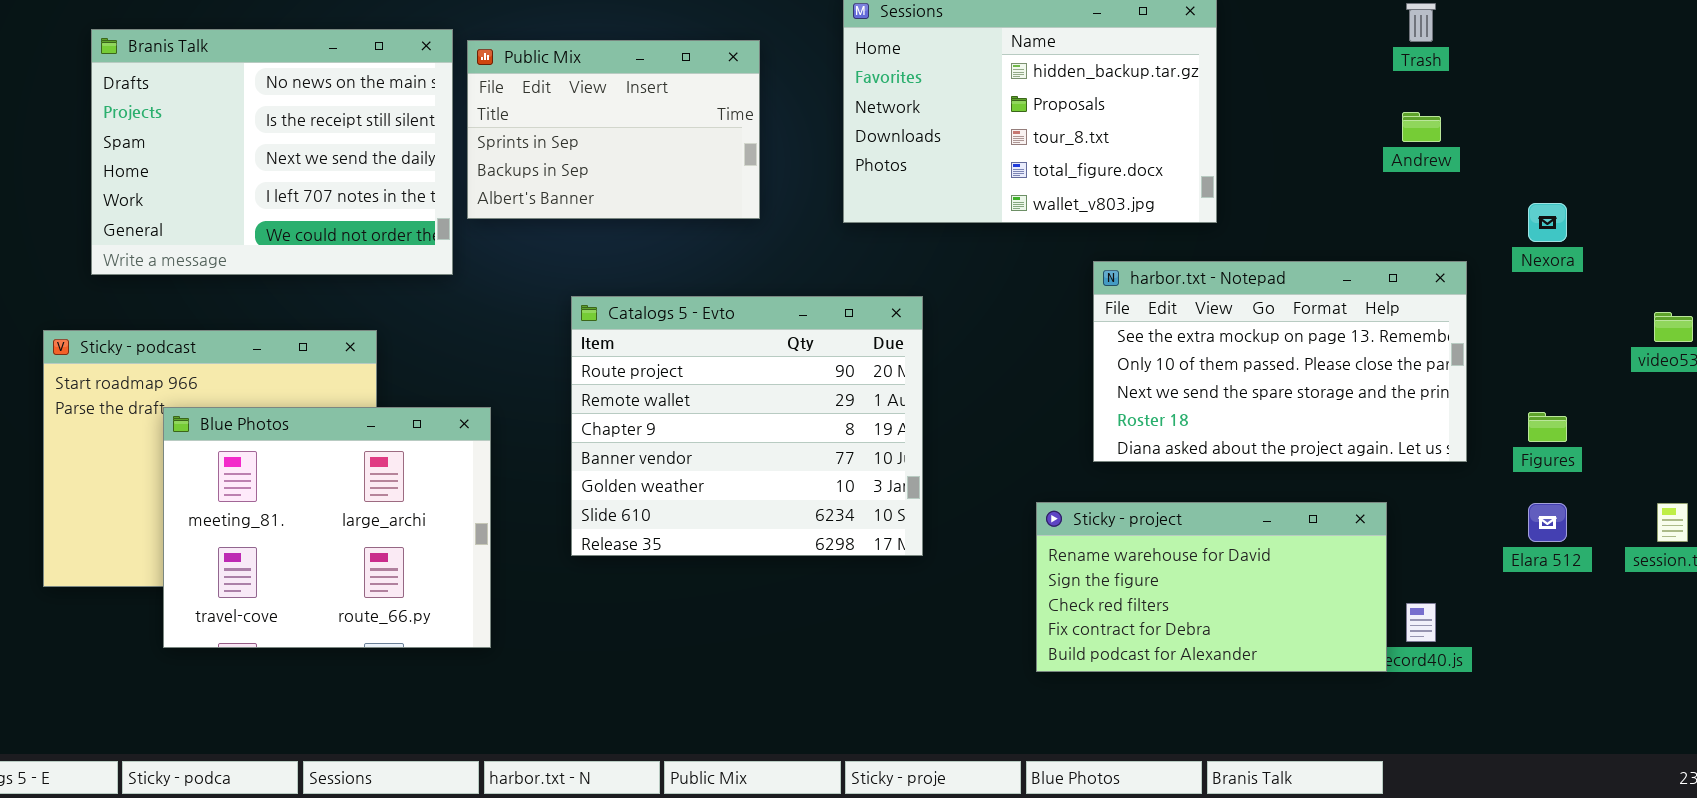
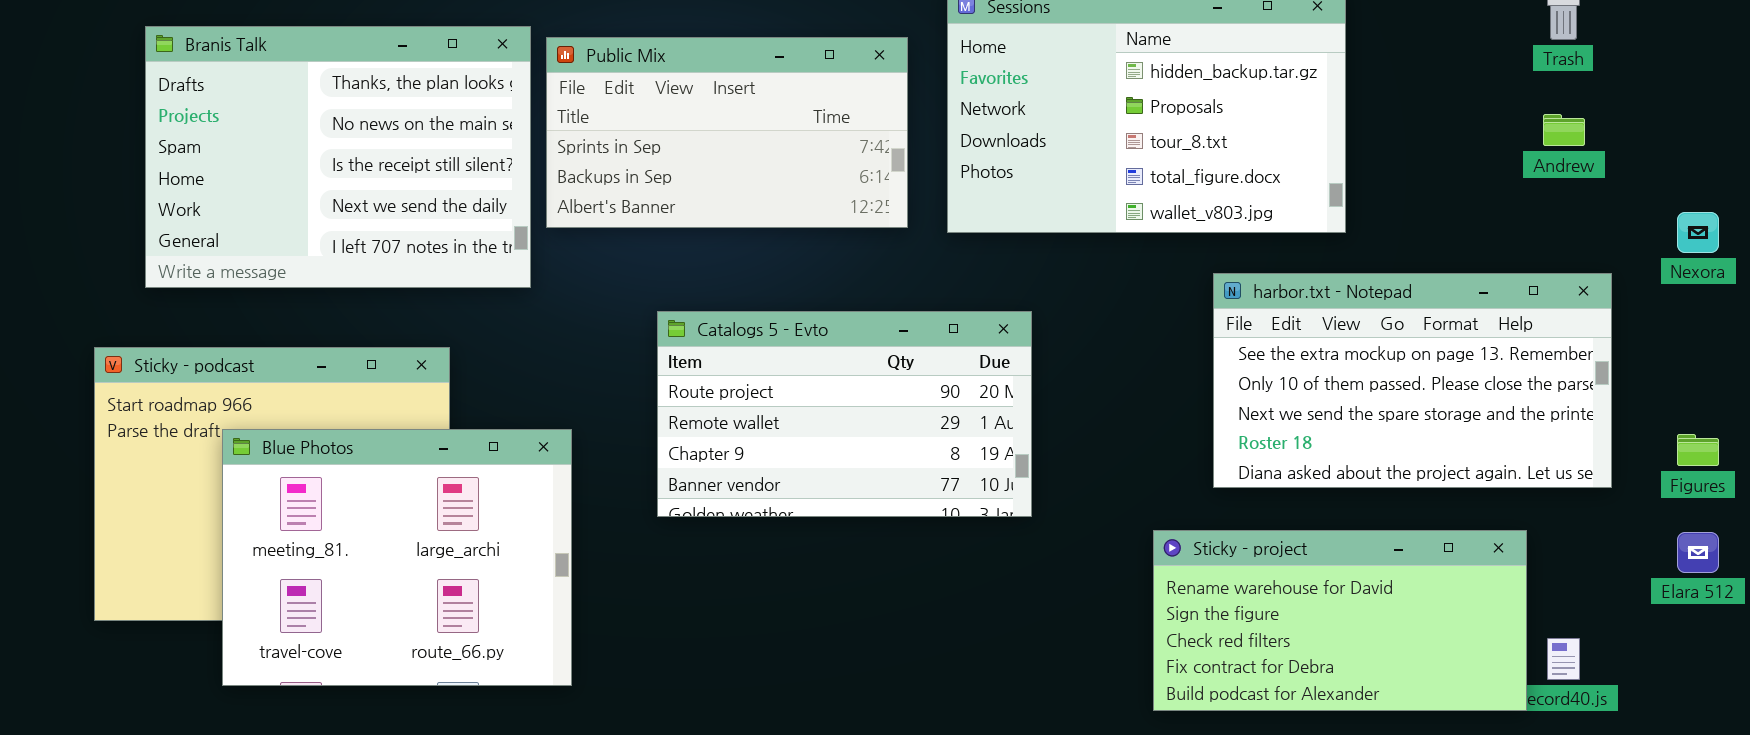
Branis Talk: [91,29,453,275] -> [145,26,531,288], scrolled up 1 row
Public Mix: [467,40,760,219] -> [546,37,908,228], resized
Catalogs 5 - Evto: [571,296,923,556] -> [657,311,1032,517], resized

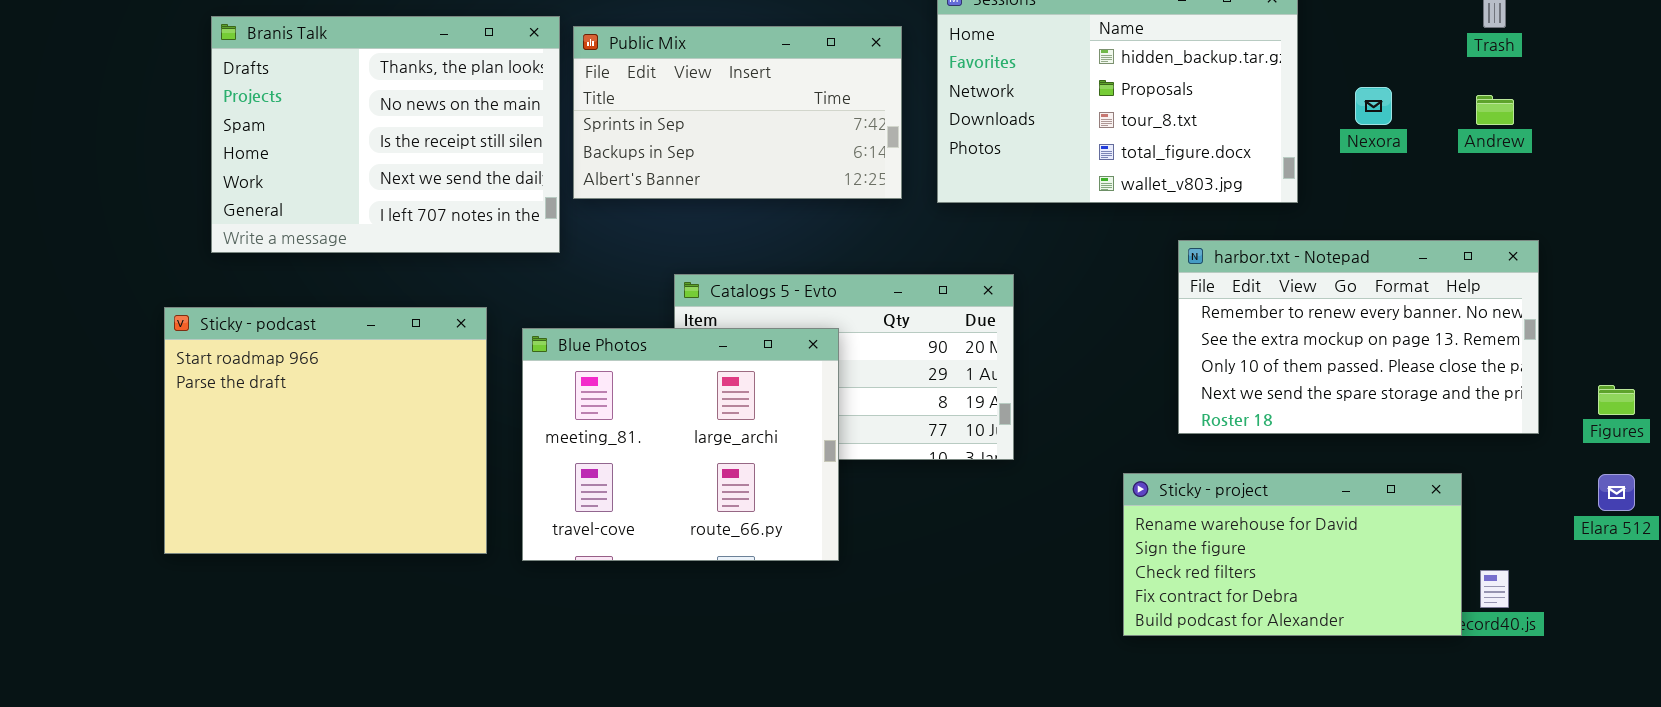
Nexora: [1677,212,1719,253] -> [1355,87,1392,125], moved
harbor.txt - Notepad: [1213,273,1612,488] -> [1178,240,1539,434], scrolled up 1 row
Blue Photos: [222,429,572,686] -> [522,328,839,561], moved

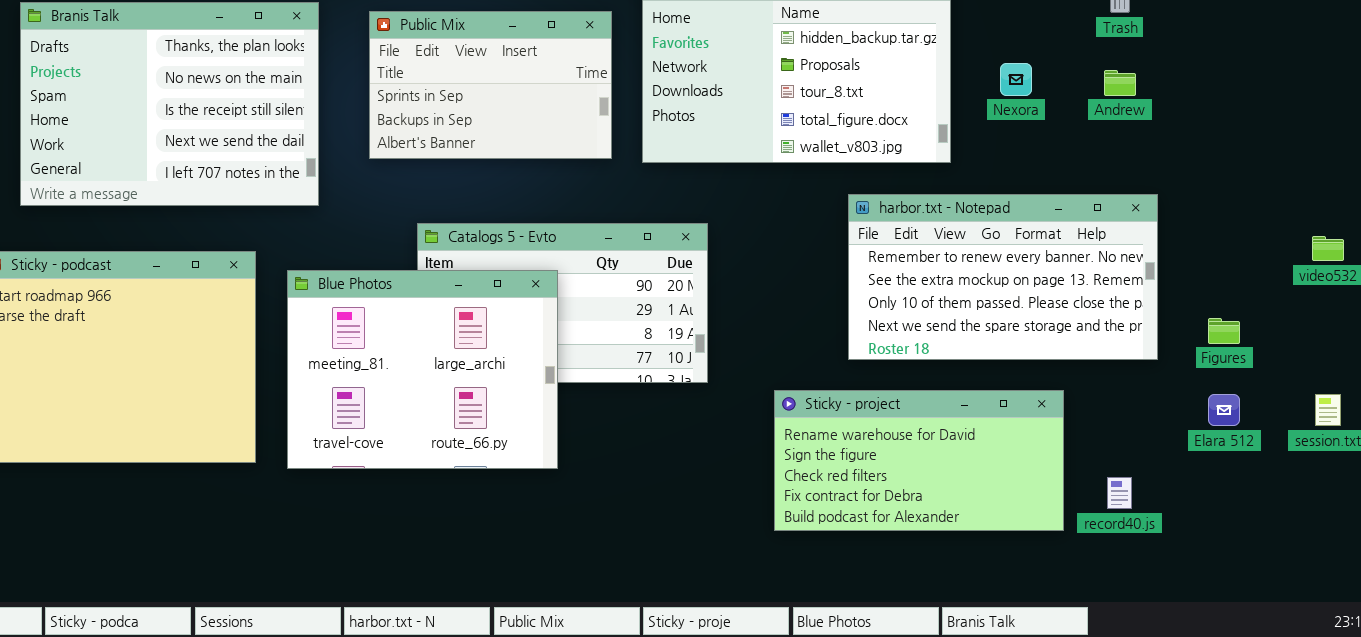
Public Mix: [573,26,902,199] -> [369,11,612,159], resized
Sticky - project: [1123,473,1462,636] -> [774,390,1064,531], moved

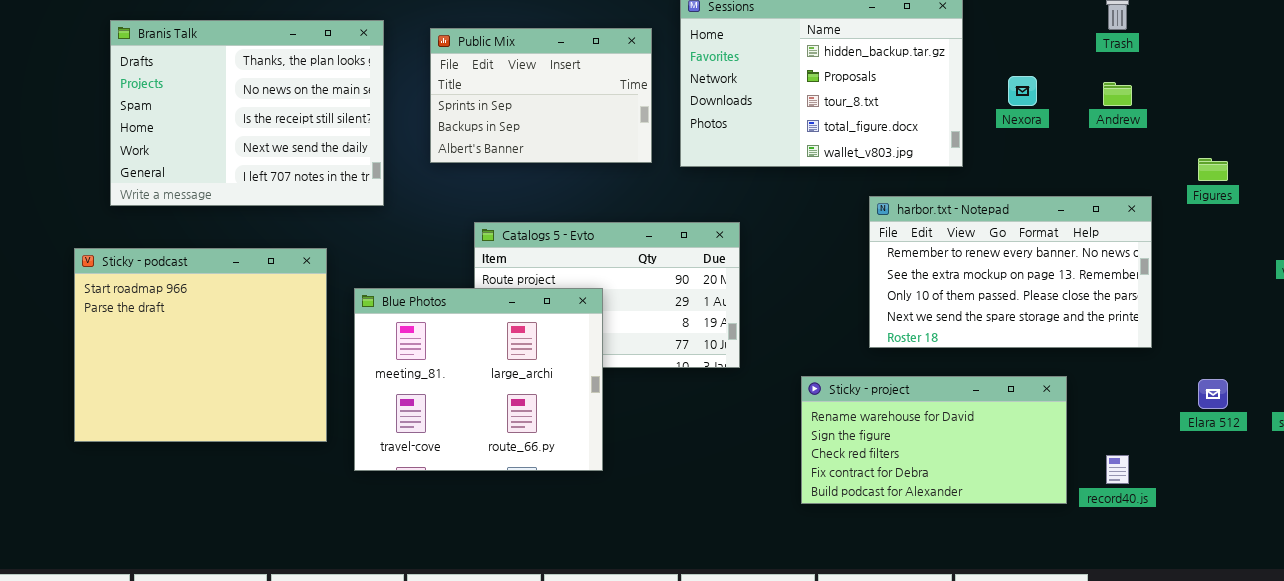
Blue Photos: [287,270,558,469] -> [354,288,603,471], moved
Figures: [1208,318,1240,344] -> [1198,158,1228,181], moved

